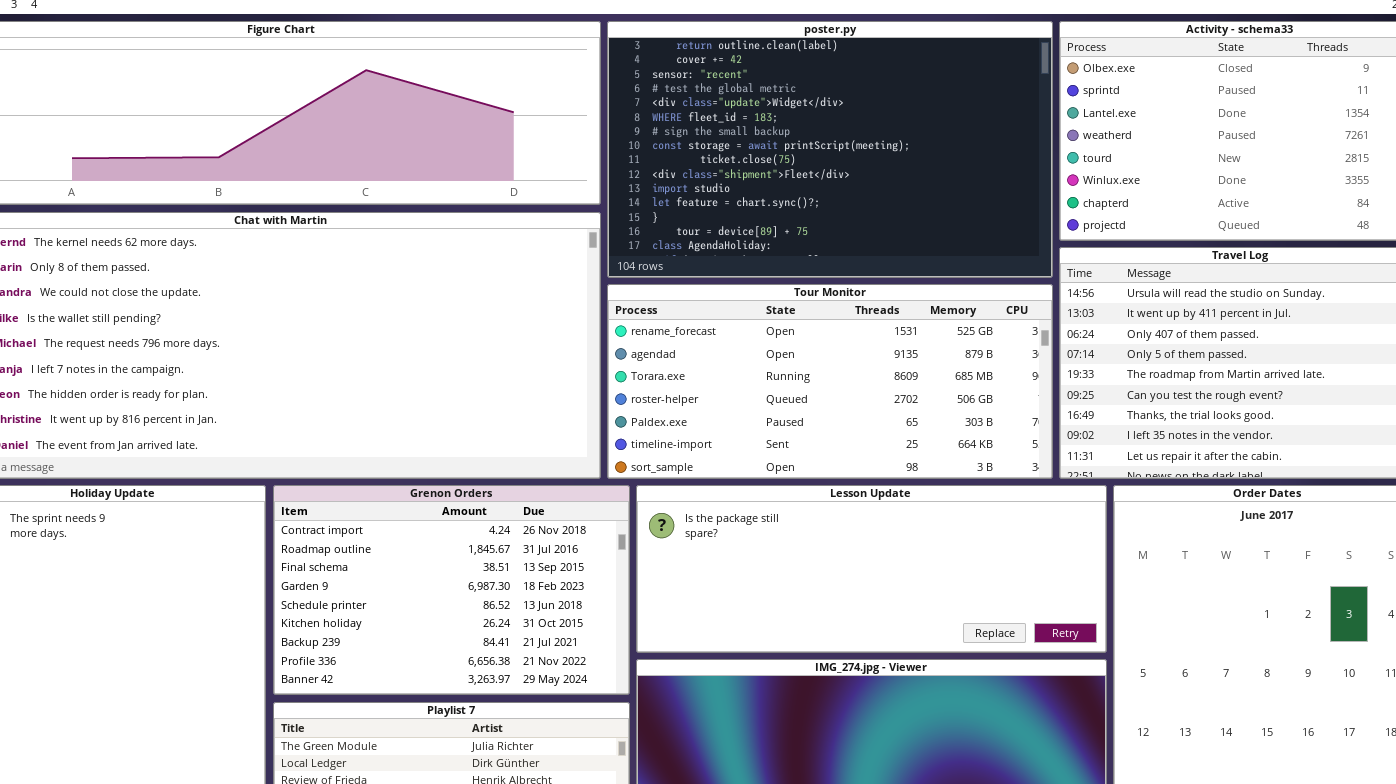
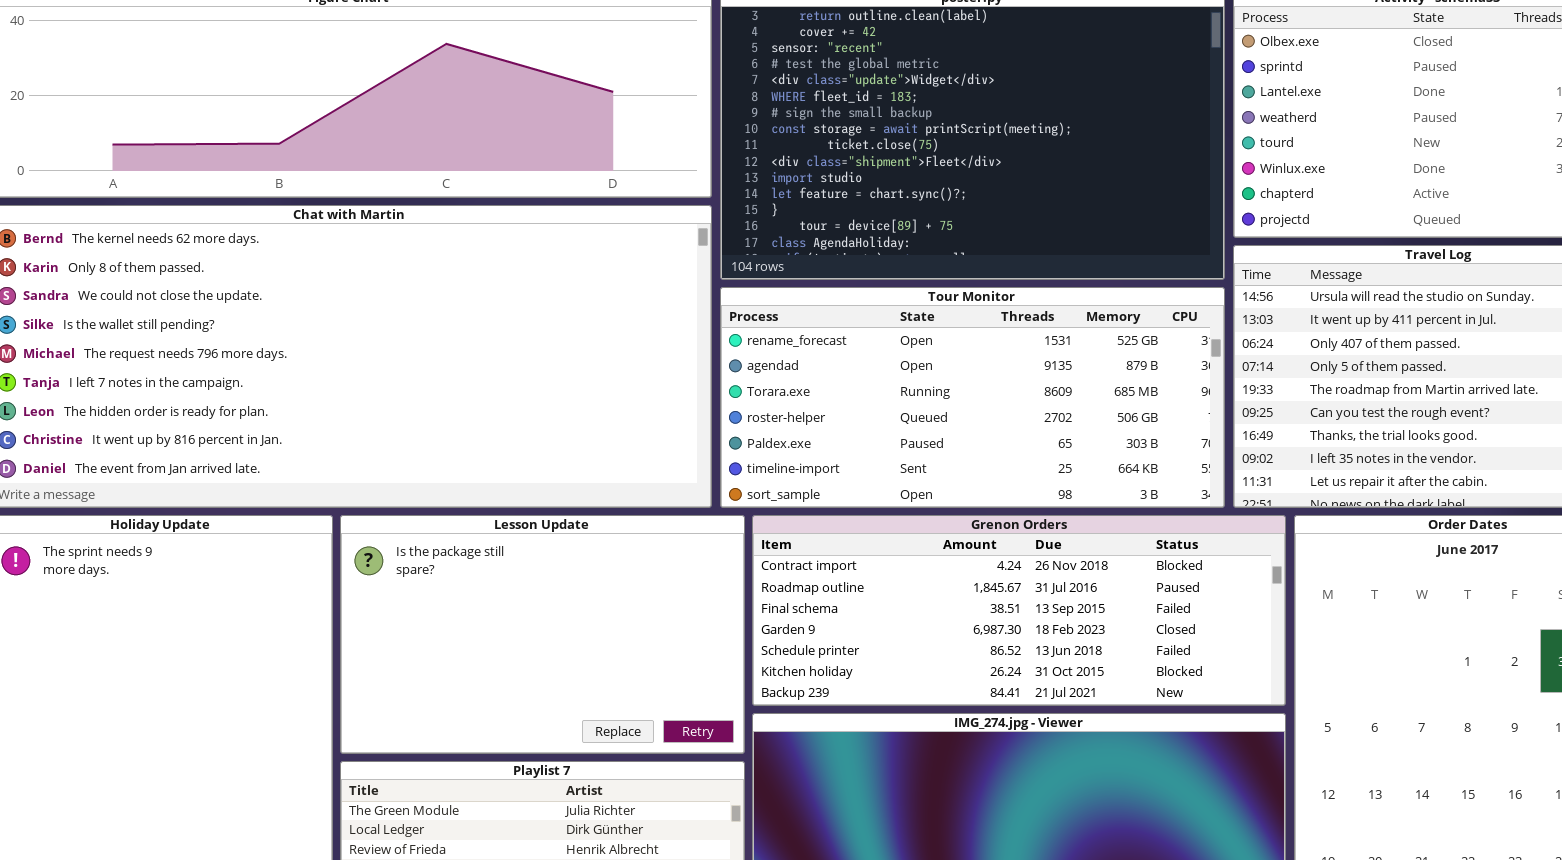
Grenon Orders: [273,485,630,695] -> [752,515,1286,706], moved, resized
Lesson Update: [636,485,1107,653] -> [340,515,745,754], moved, resized

